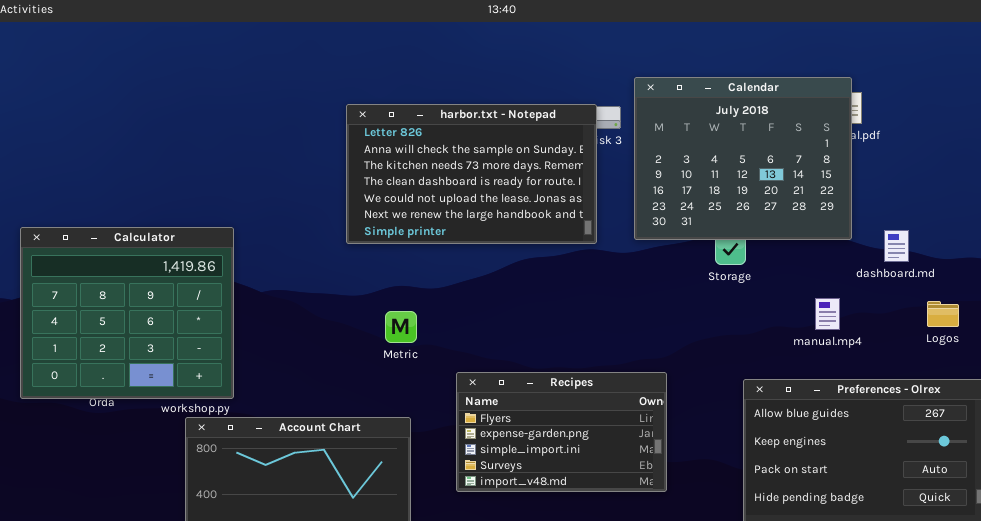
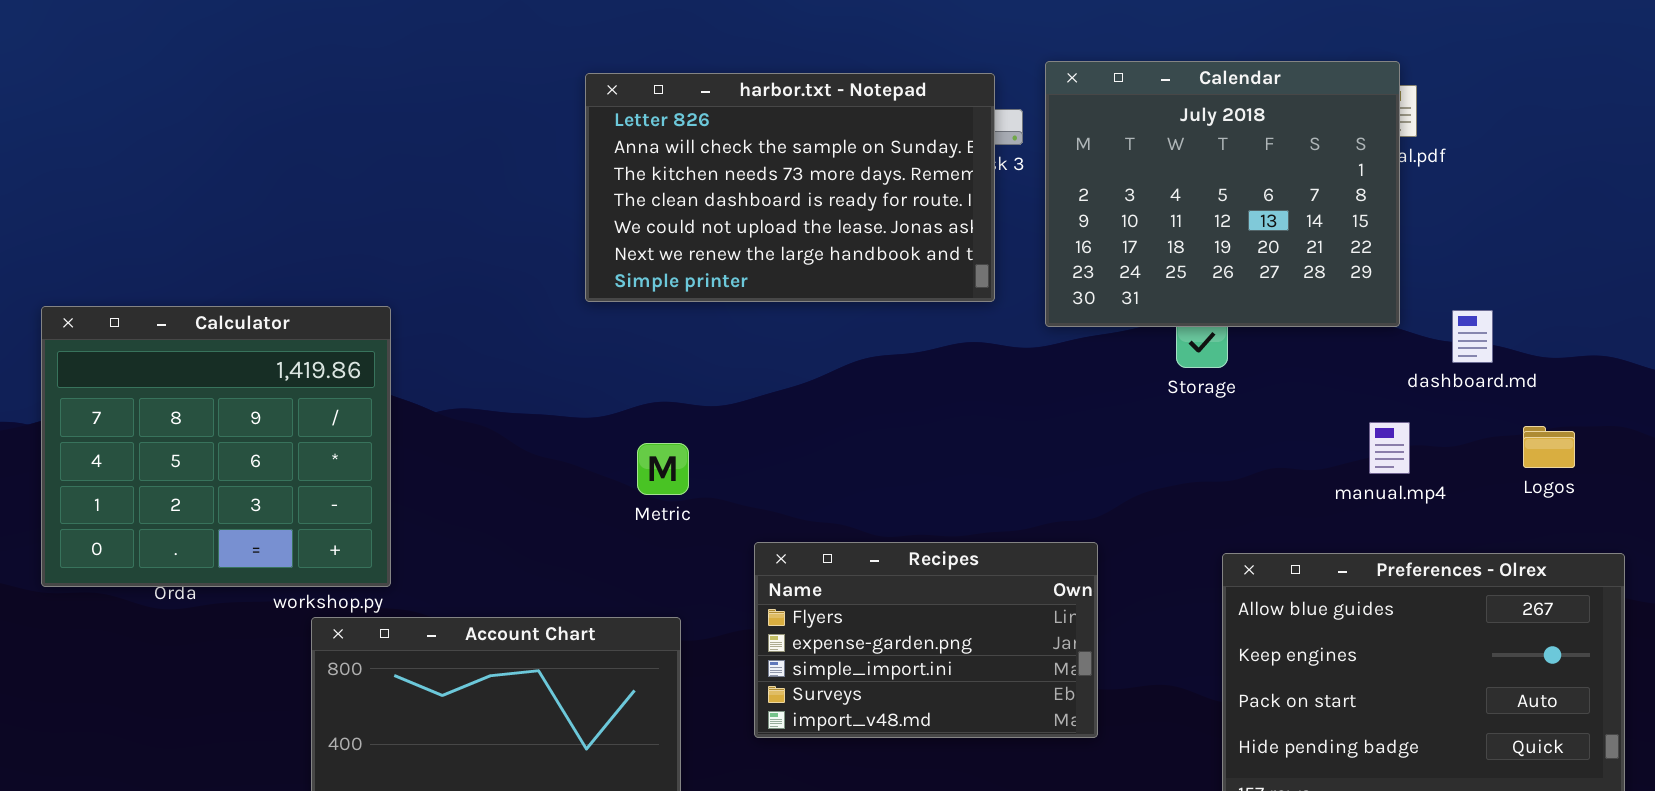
harbor.txt - Notepad: [346,104,597,244] -> [585,73,995,302], moved
manual.mp4: [815,298,840,330] -> [1369,422,1410,474], moved

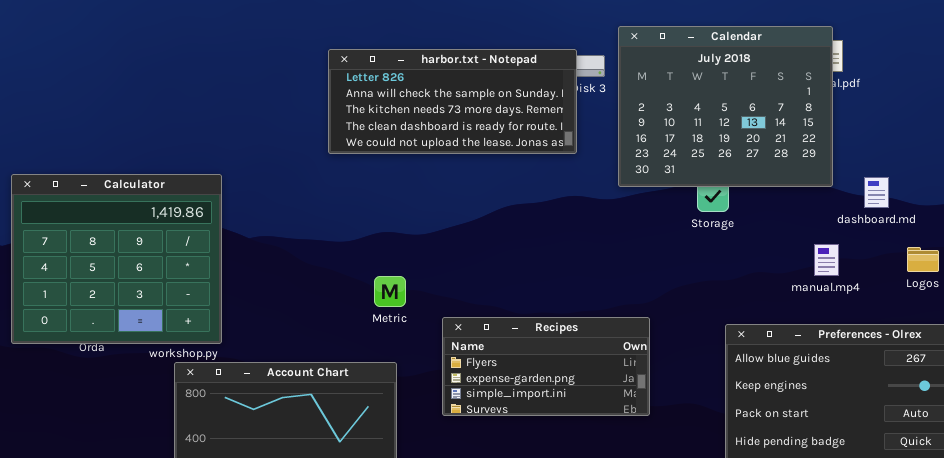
harbor.txt - Notepad: [585,73,995,302] -> [328,49,577,154], moved, resized
Metric: [637,443,689,495] -> [374,276,406,307], moved
Recipes: [754,542,1098,738] -> [442,317,650,416], resized

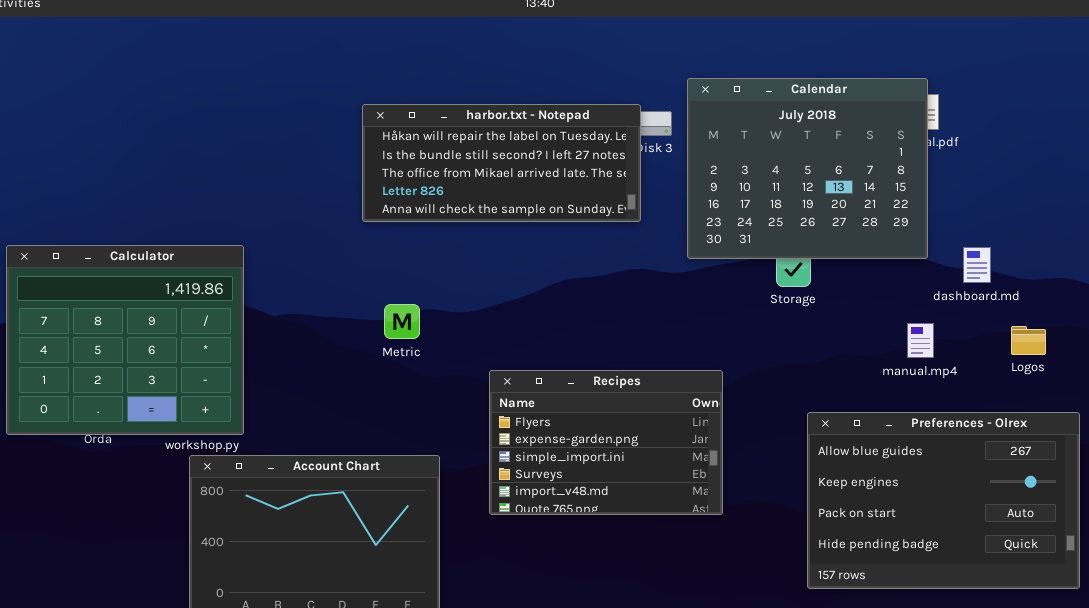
harbor.txt - Notepad: [328,49,577,154] -> [362,104,641,222], scrolled up 3 rows
Metric: [374,276,406,307] -> [384,304,420,339], moved
Recipes: [442,317,650,416] -> [489,370,723,515], resized

